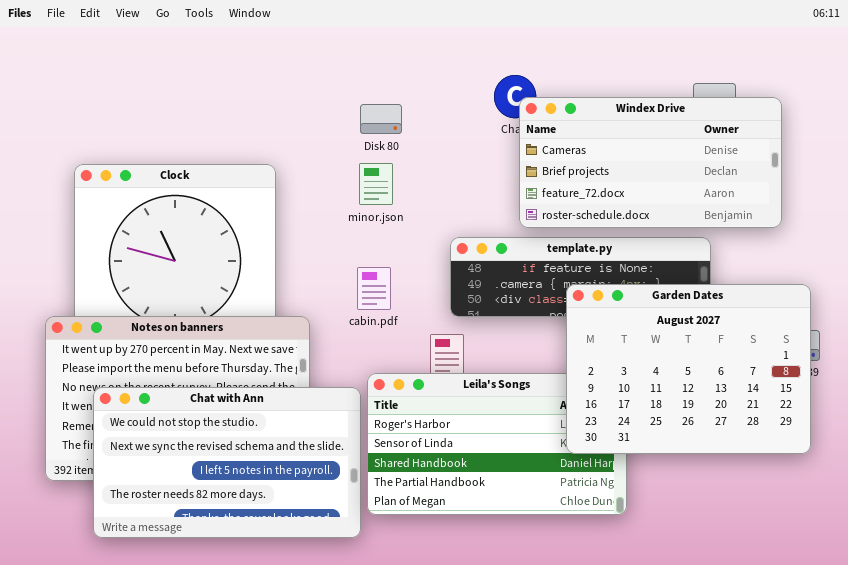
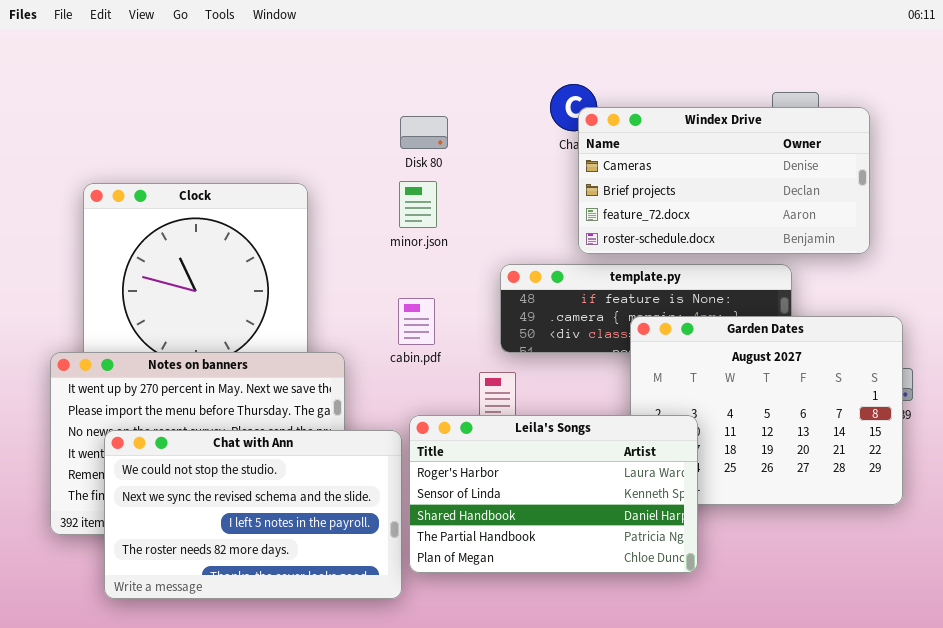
Leila's Songs: [367,373,627,515] -> [409,415,698,573], raised

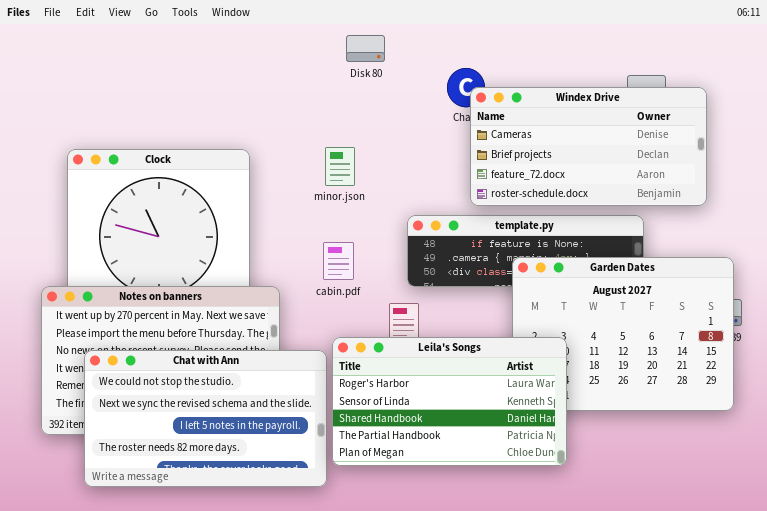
Disk 80: [400,116,448,149] -> [346,35,385,62], moved

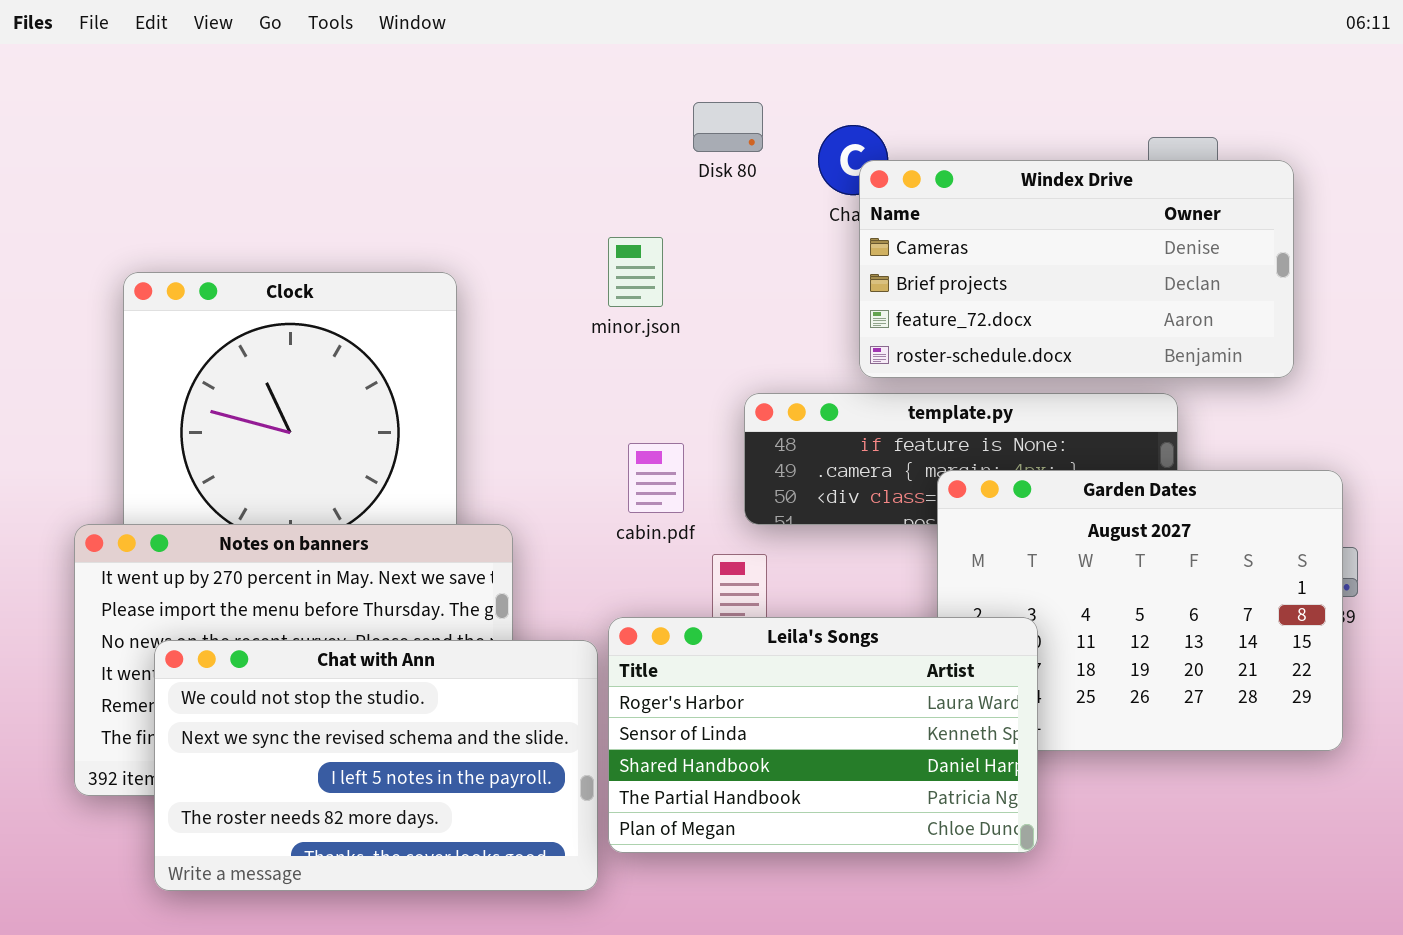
Disk 80: [346,35,385,62] -> [693,102,763,152], moved
minor.json: [325,147,355,186] -> [608,237,663,307], moved
cabin.pdf: [323,242,354,280] -> [628,443,684,513], moved

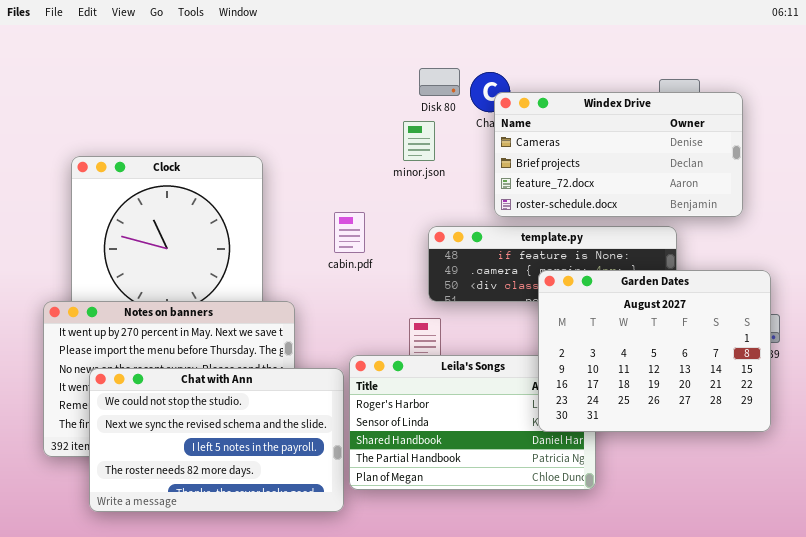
Disk 80: [693,102,763,152] -> [419,68,460,96], moved
minor.json: [608,237,663,307] -> [403,121,435,161], moved
cabin.pdf: [628,443,684,513] -> [334,212,365,253], moved
Garden Dates: [937,470,1343,751] -> [538,270,771,432], raised

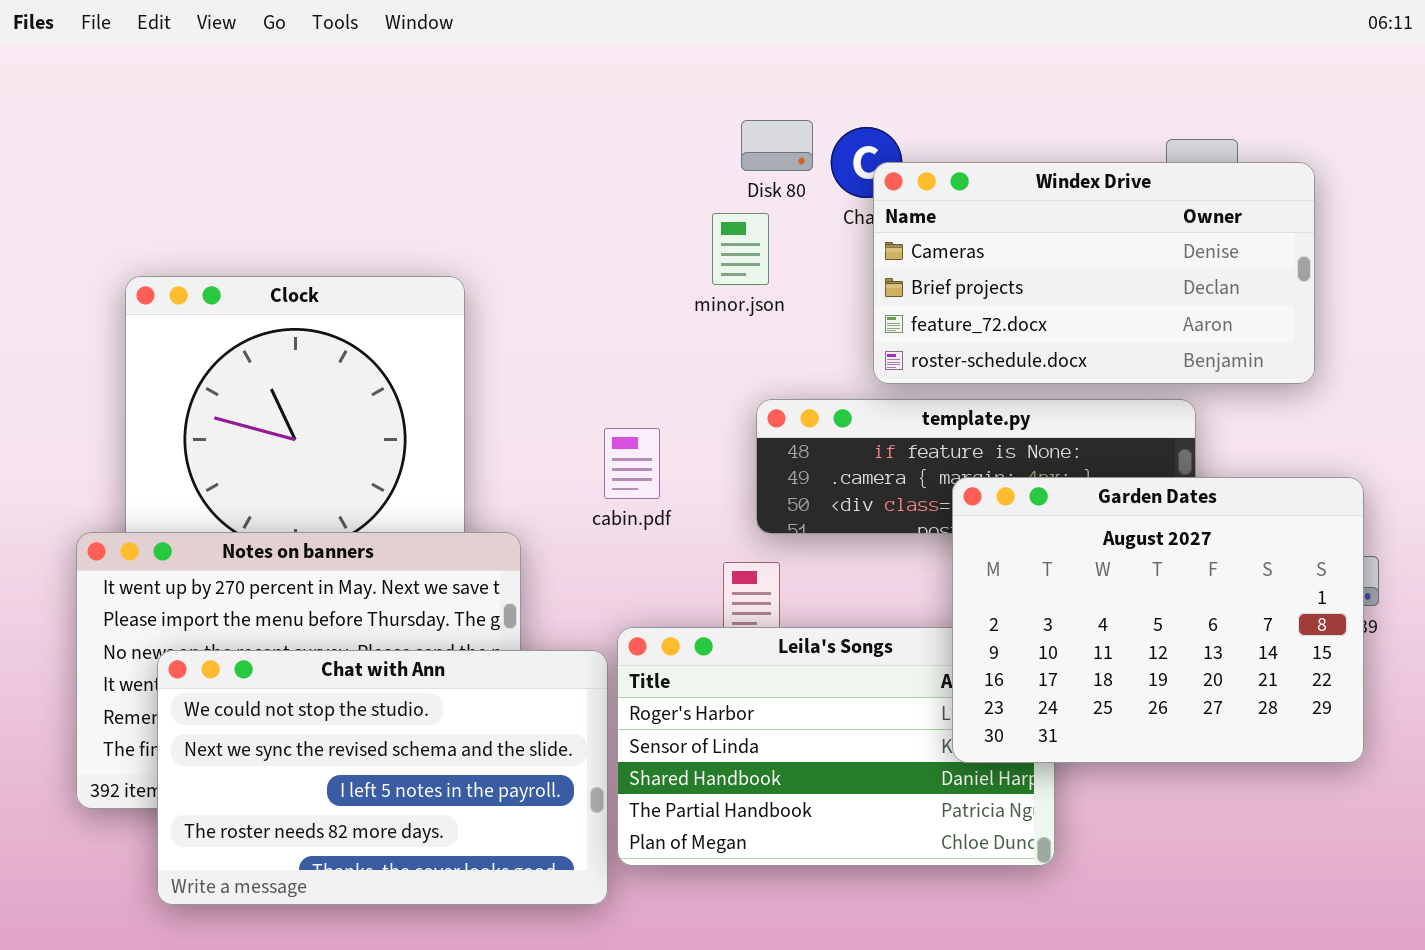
cabin.pdf: [334,212,365,253] -> [604,428,660,499], moved

